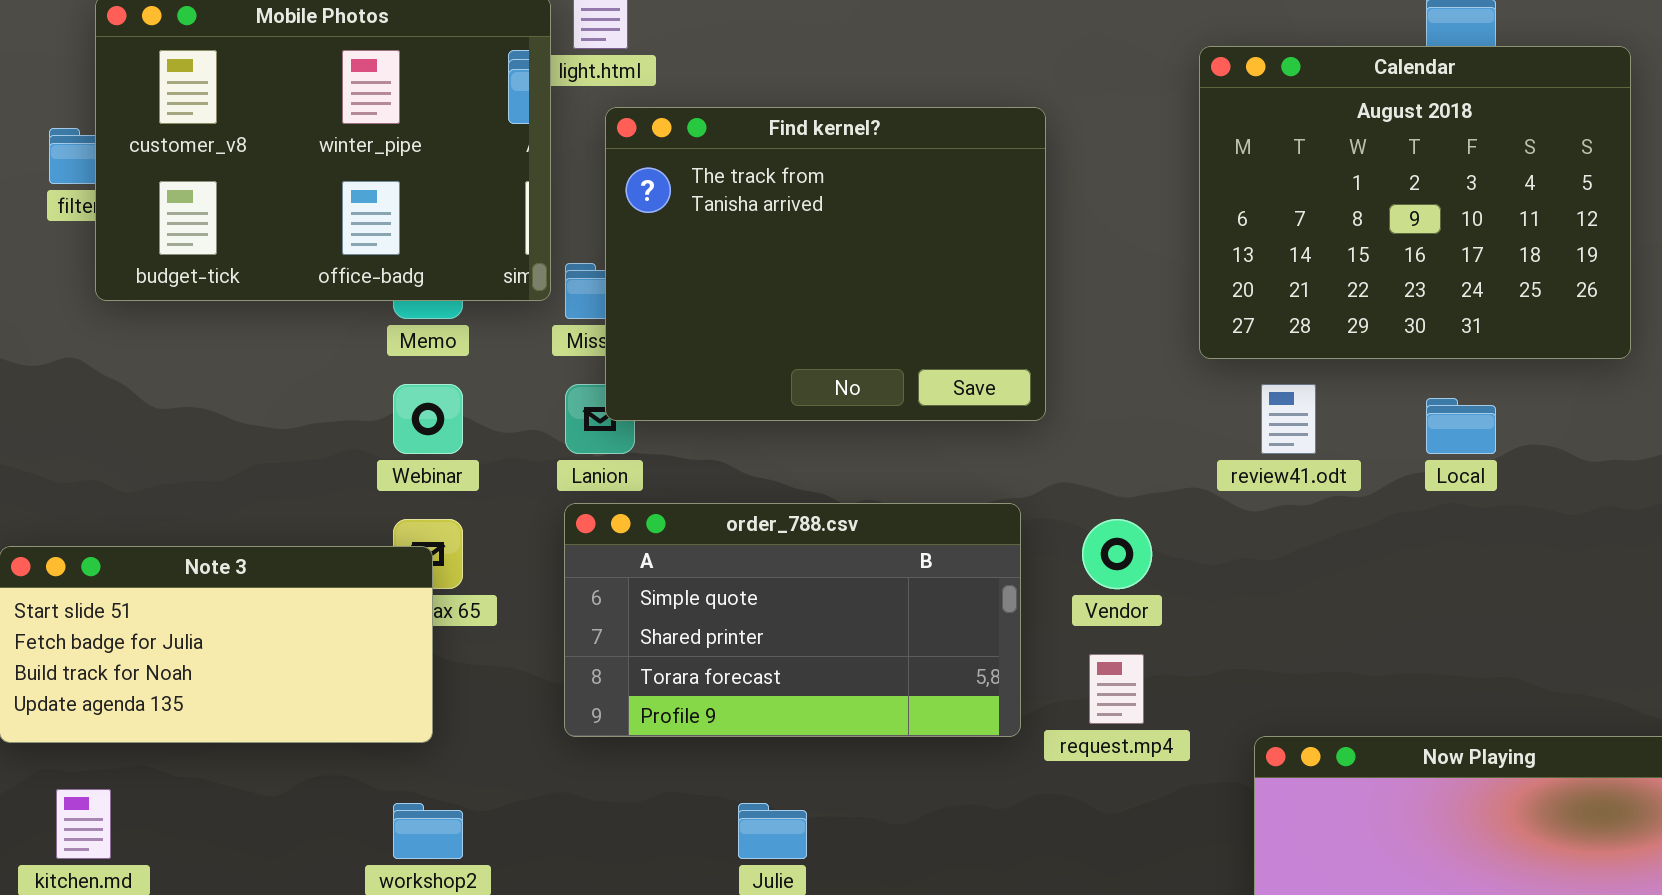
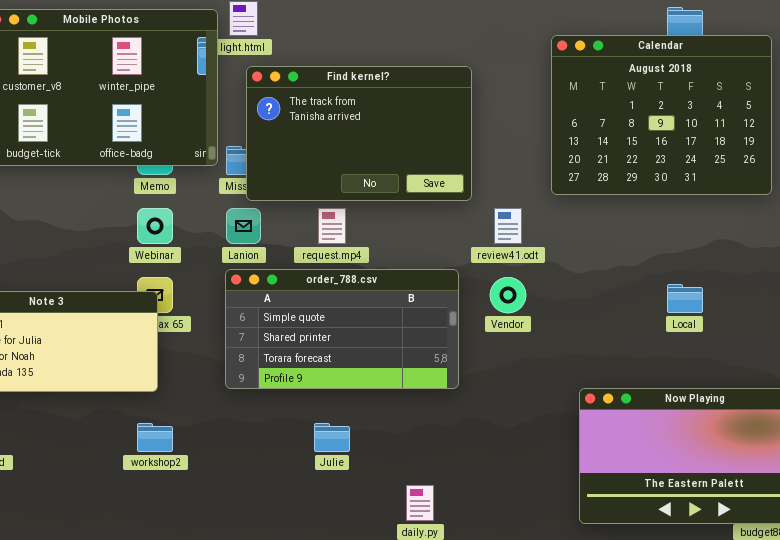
Find kernel?: [605,107,1046,421] -> [246,66,472,201], resized
review41.odt: [1261,384,1316,454] -> [494,208,522,244], moved
Local: [1426,398,1496,454] -> [667,284,703,313], moved
request.mp4: [1089,654,1144,724] -> [318,208,346,244], moved

